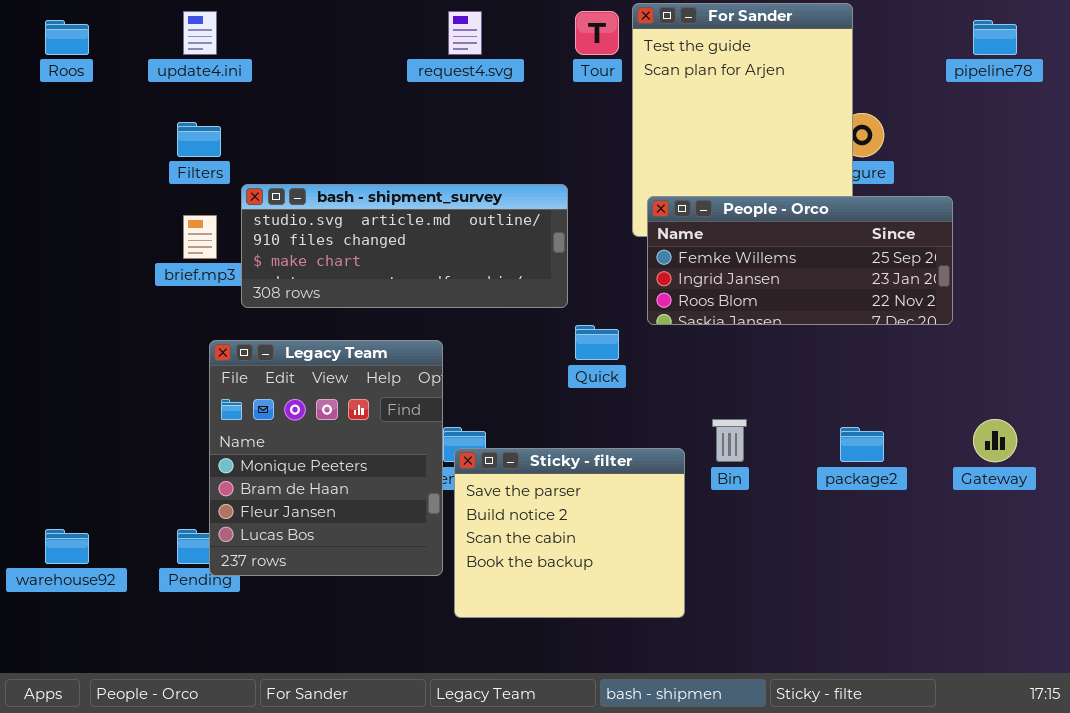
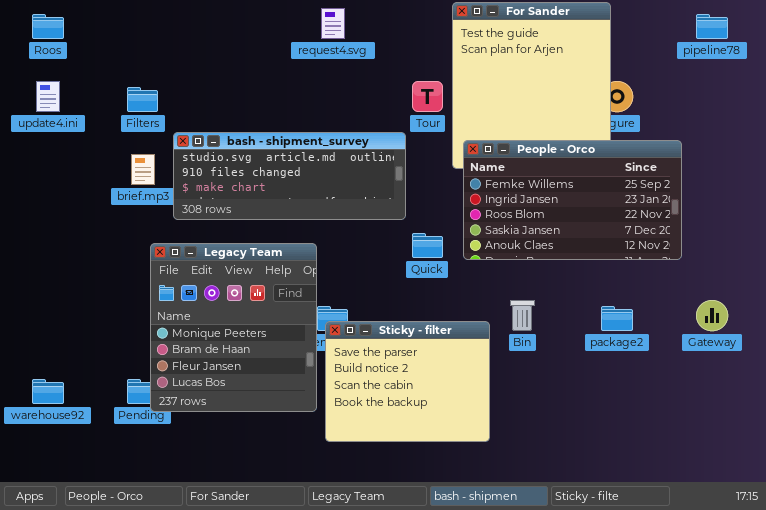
update4.ini: [183,11,217,55] -> [36,81,60,112], moved
Tour: [575,11,619,55] -> [412,81,443,112], moved
People - Orco: [647,196,953,325] -> [463,140,682,260], resized

